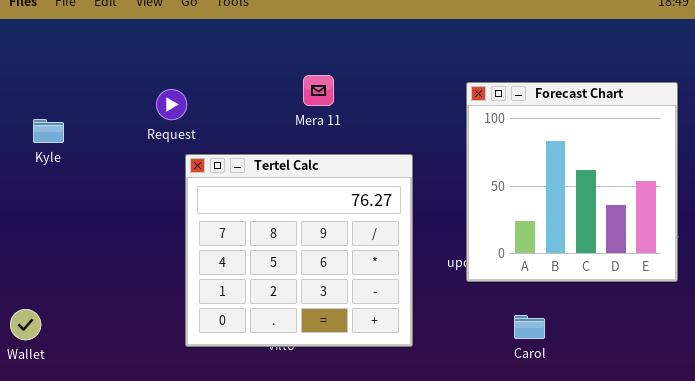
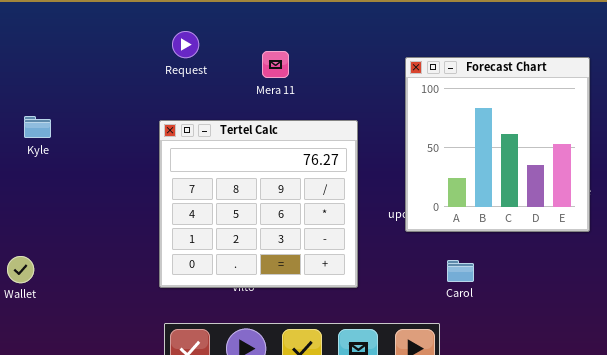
Request: [156,89,187,120] -> [172,31,199,58], moved
Kyle: [33,119,64,143] -> [24,116,51,138], moved

